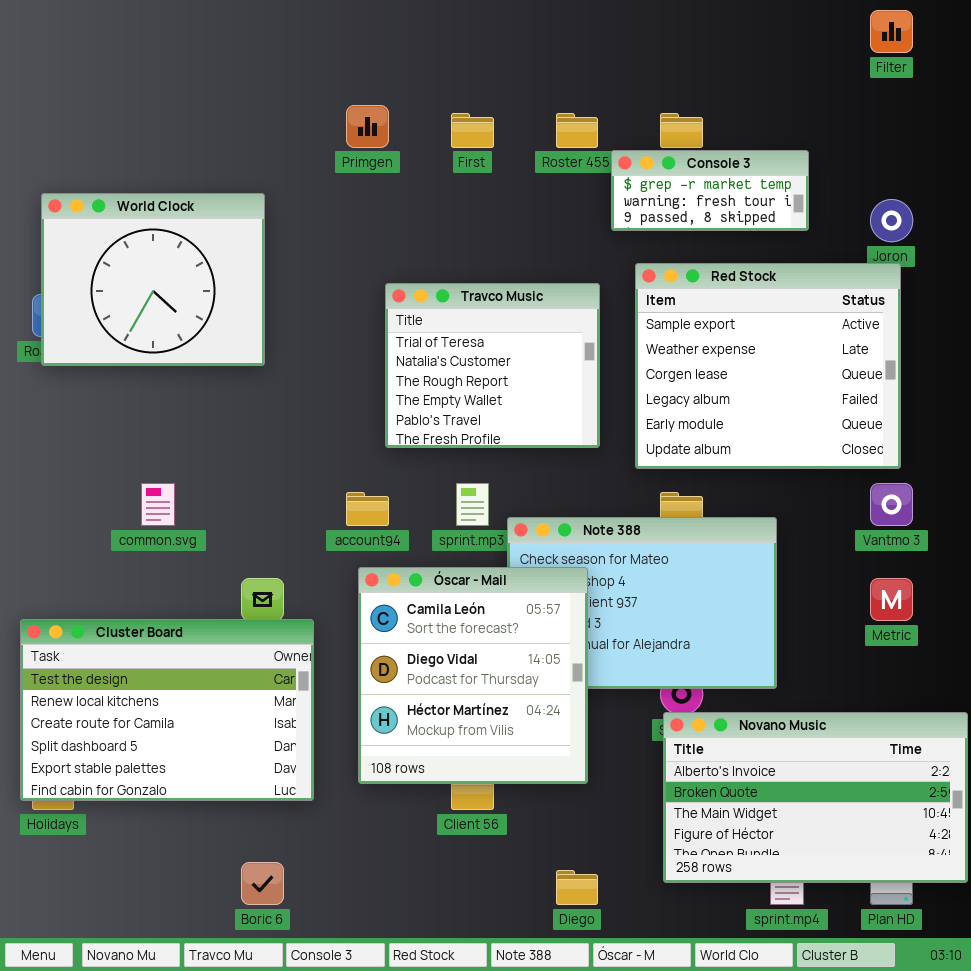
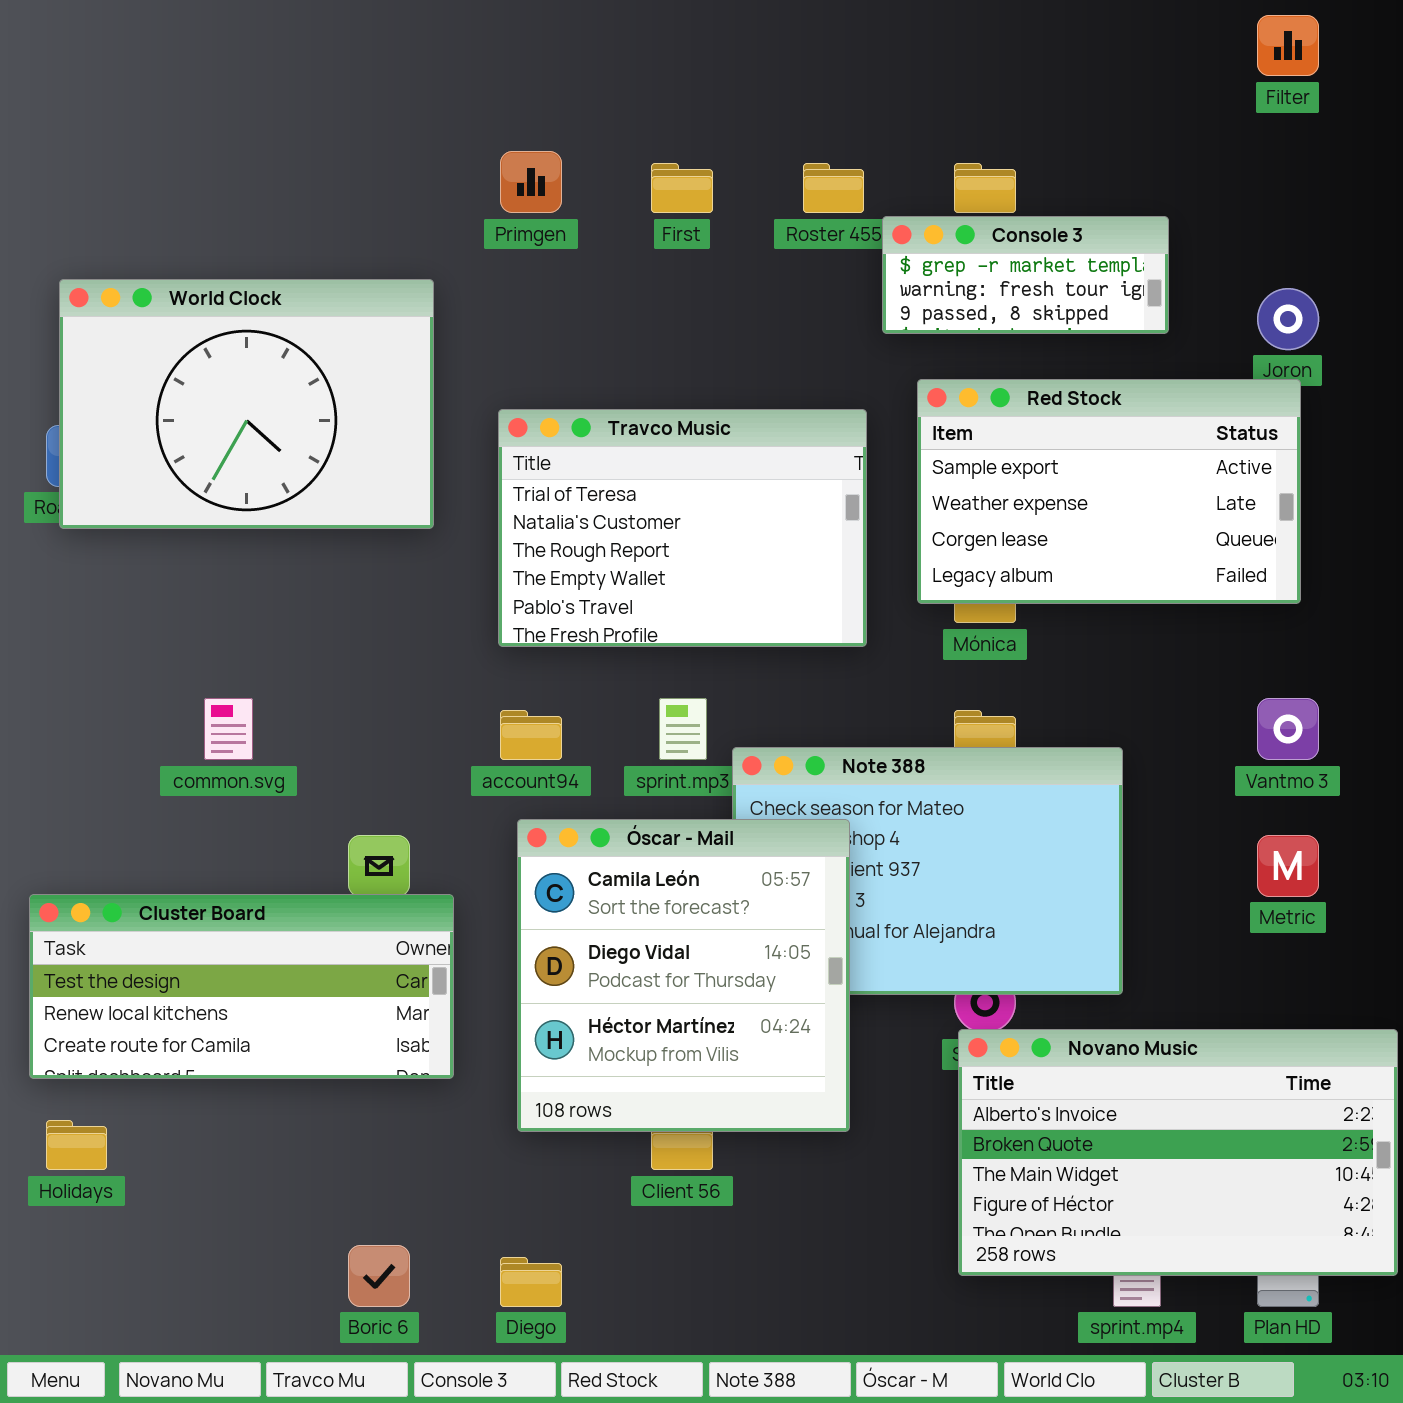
World Clock: [41,193,265,366] -> [59,279,434,529], resized
Red Stock: [635,263,901,469] -> [917,379,1301,604], resized
Travco Music: [385,283,600,448] -> [498,409,867,647], resized
Cluster Board: [20,619,314,801] -> [29,894,454,1079], resized
Diego: [556,870,598,905] -> [500,1257,562,1307], moved

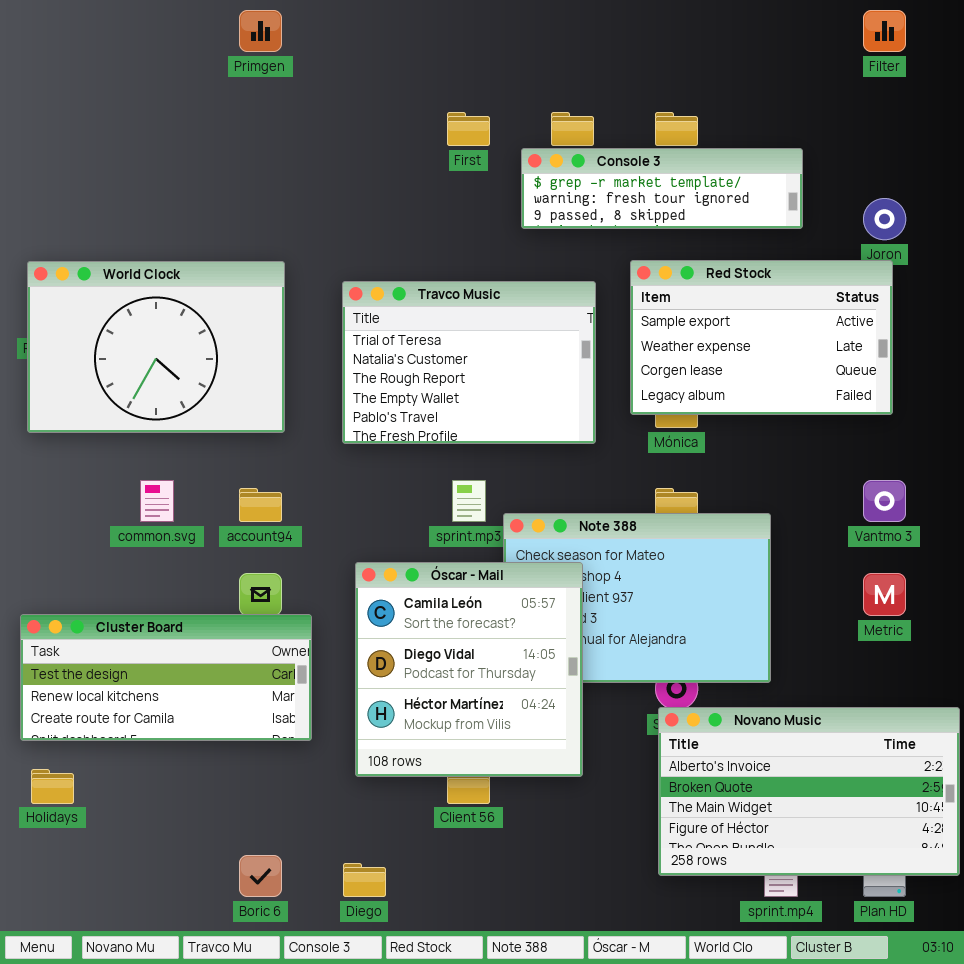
Primgen: [500,151,562,213] -> [239,10,282,52], moved
Console 3: [882,216,1169,334] -> [521,148,803,229], resized
World Clock: [59,279,434,529] -> [27,261,285,433], moved
account94: [500,710,562,760] -> [239,488,282,522], moved

